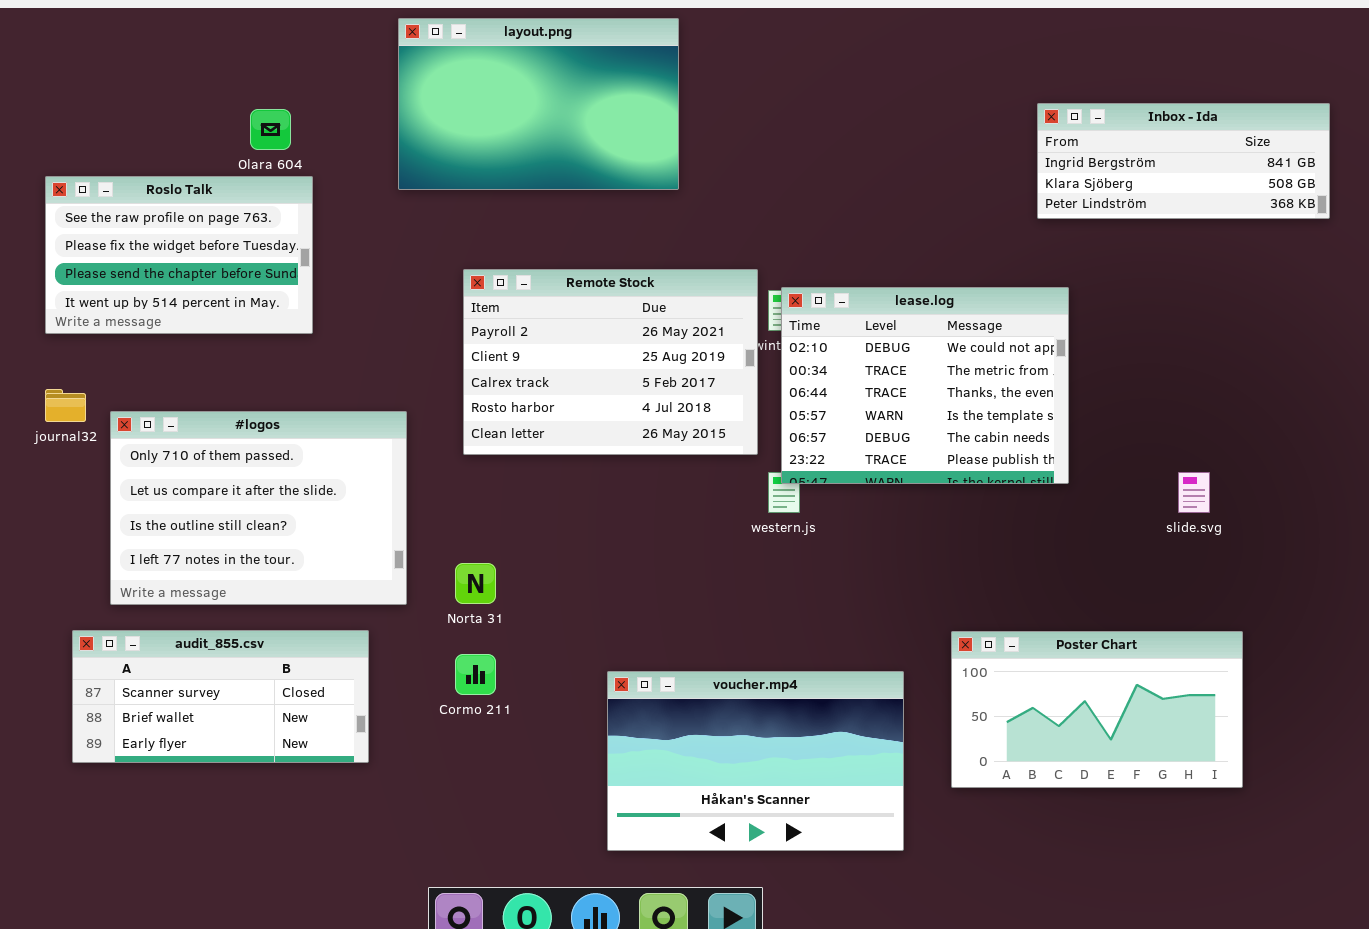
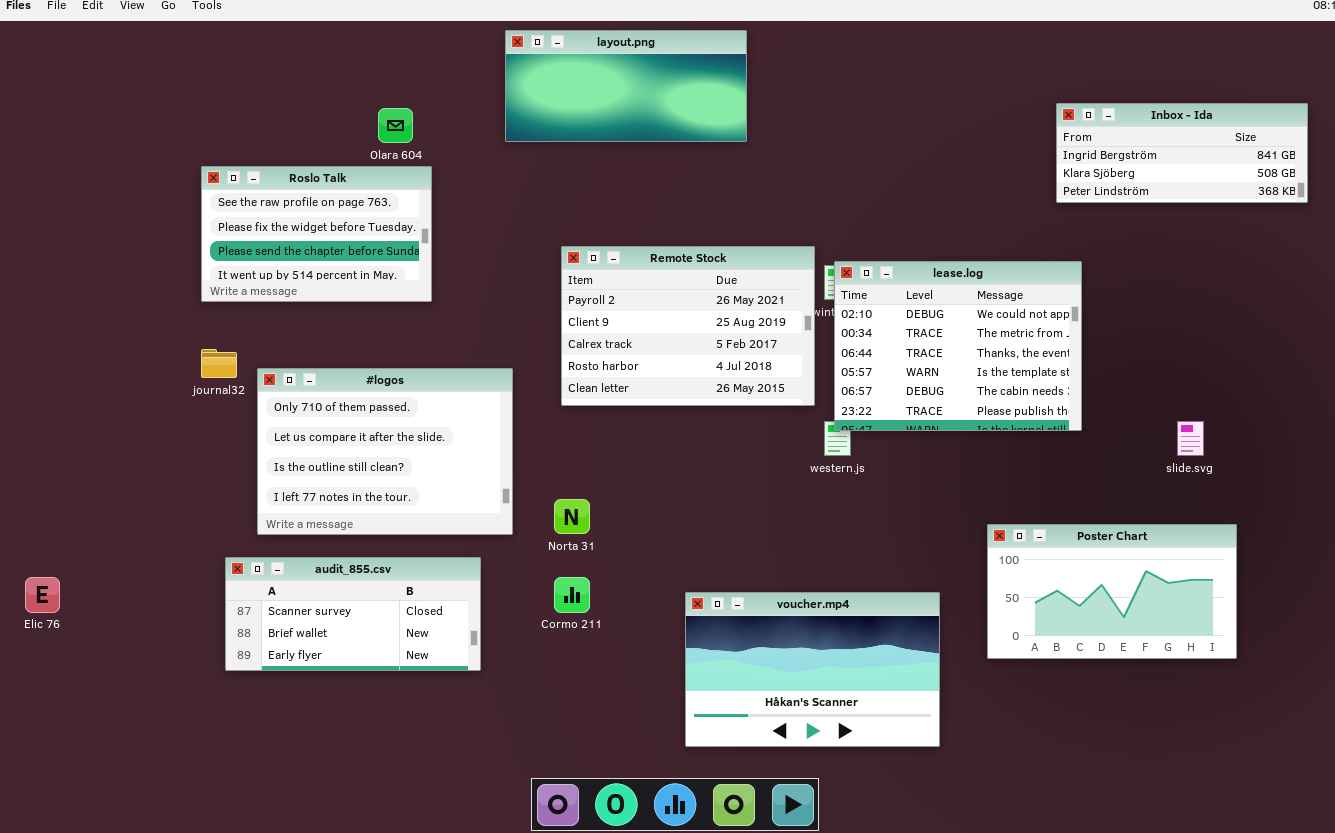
layout.png: [398,18,679,190] -> [505,30,747,142], resized
Poster Chart: [951,631,1243,788] -> [987,524,1237,659], moved

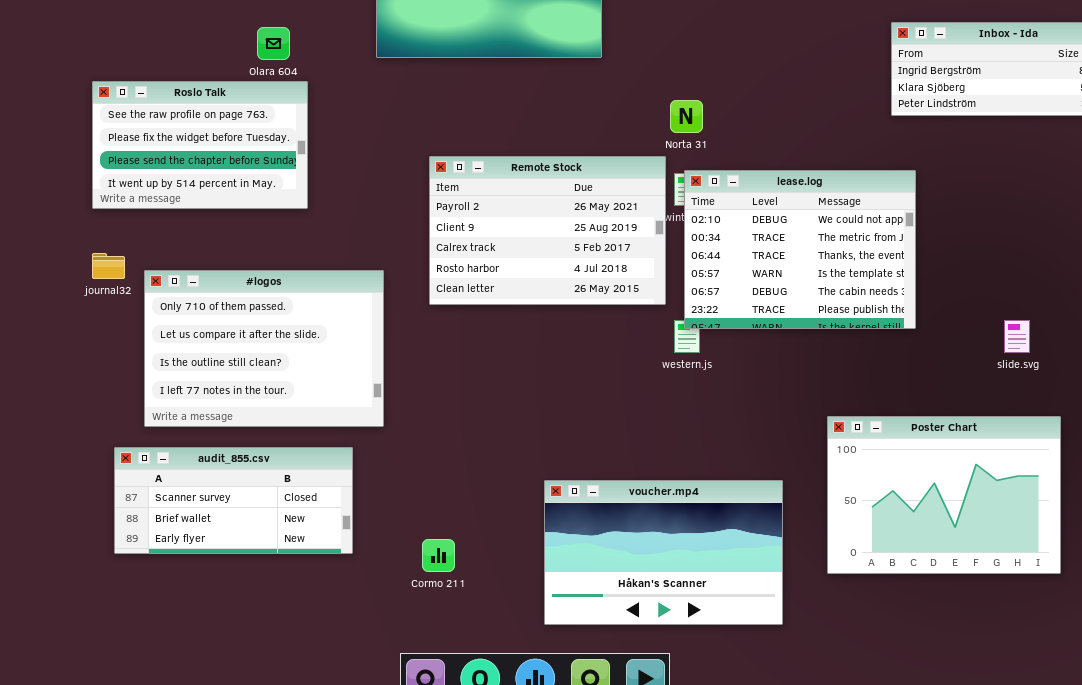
Norta 31: [554,499,590,534] -> [670,100,703,133], moved
Poster Chart: [987,524,1237,659] -> [827,416,1061,574], resized
Cormo 211: [554,577,590,613] -> [422,539,455,572], moved

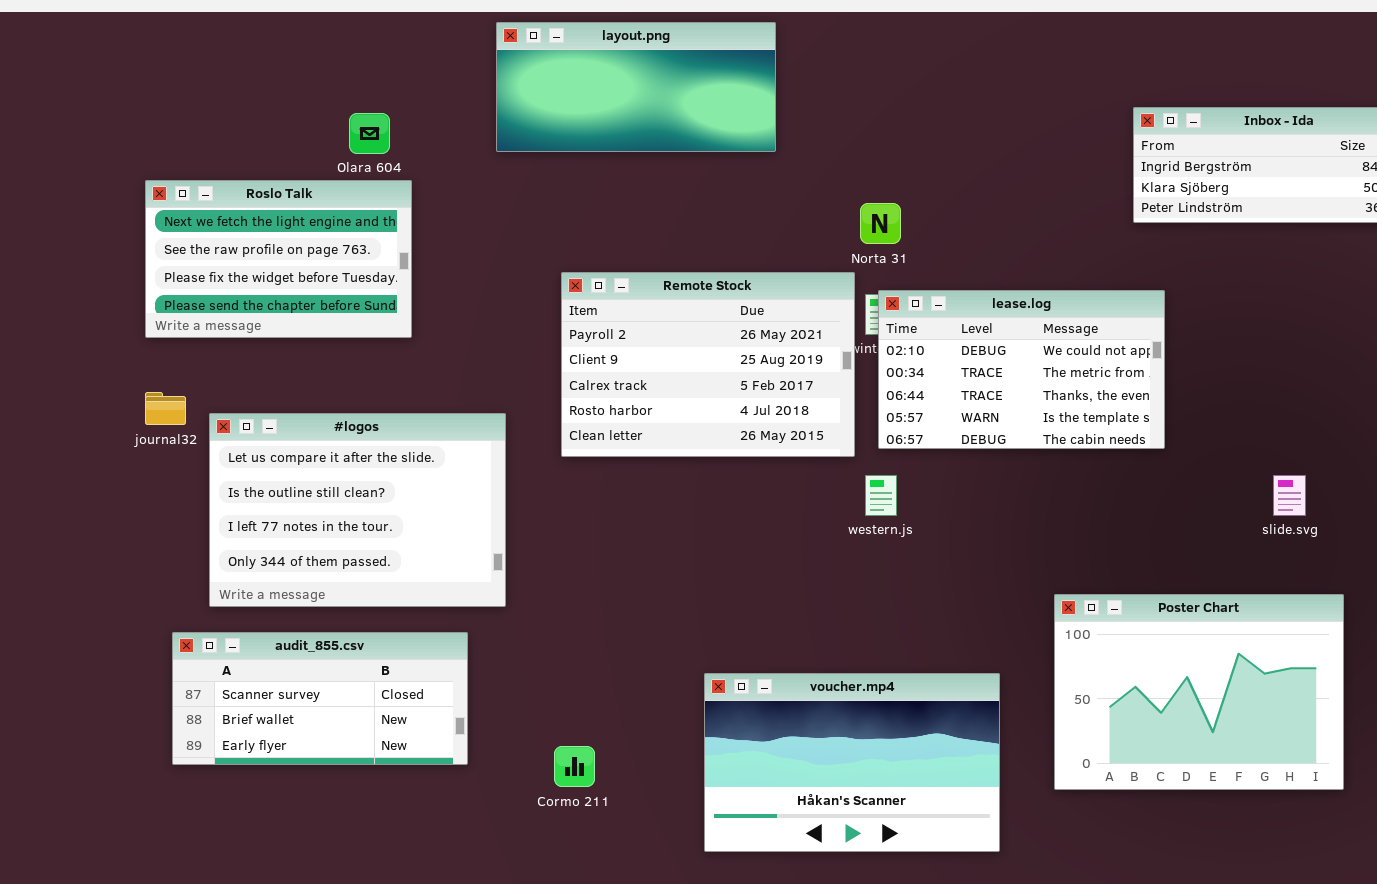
Roslo Talk: [92,81,308,209] -> [145,180,412,338], scrolled up 1 row
lease.log: [684,170,916,329] -> [878,290,1165,449], resized
#logos: [144,270,384,427] -> [209,413,506,607], scrolled down 1 row

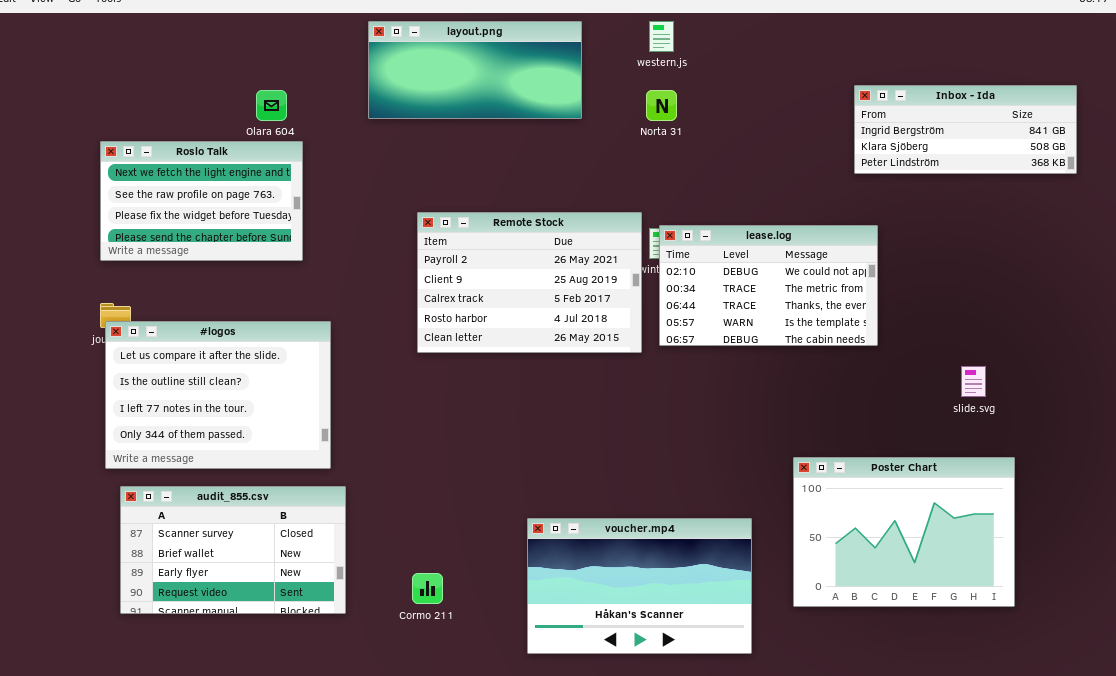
Norta 31: [860,203,901,244] -> [646,90,677,121], moved
#logos: [209,413,506,607] -> [105,321,331,469], moved
western.js: [865,475,897,516] -> [649,21,674,52], moved
audit_855.csv: [172,632,468,765] -> [120,486,346,614], resized

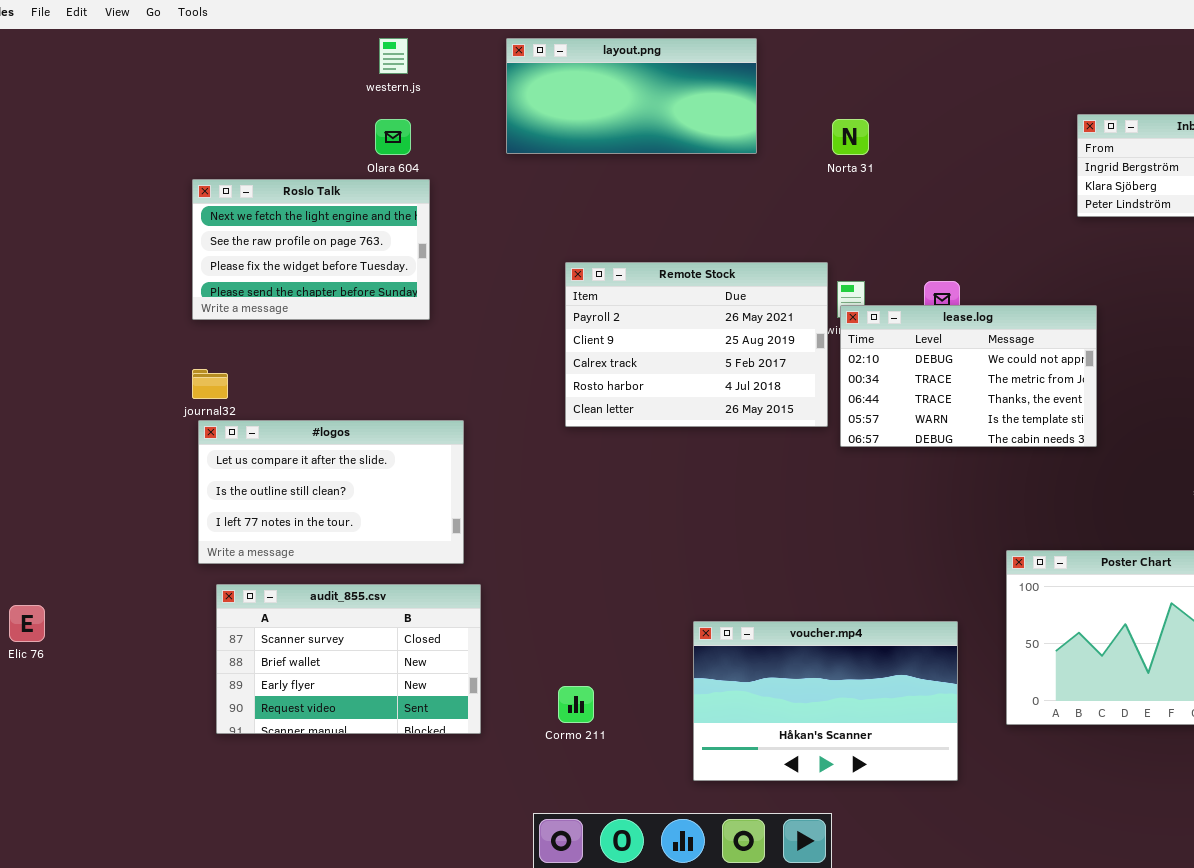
western.js: [649,21,674,52] -> [379,38,408,74], moved
lease.log: [659,225,878,346] -> [840,305,1097,447], moved
#logos: [105,321,331,469] -> [198,420,464,564], resized

